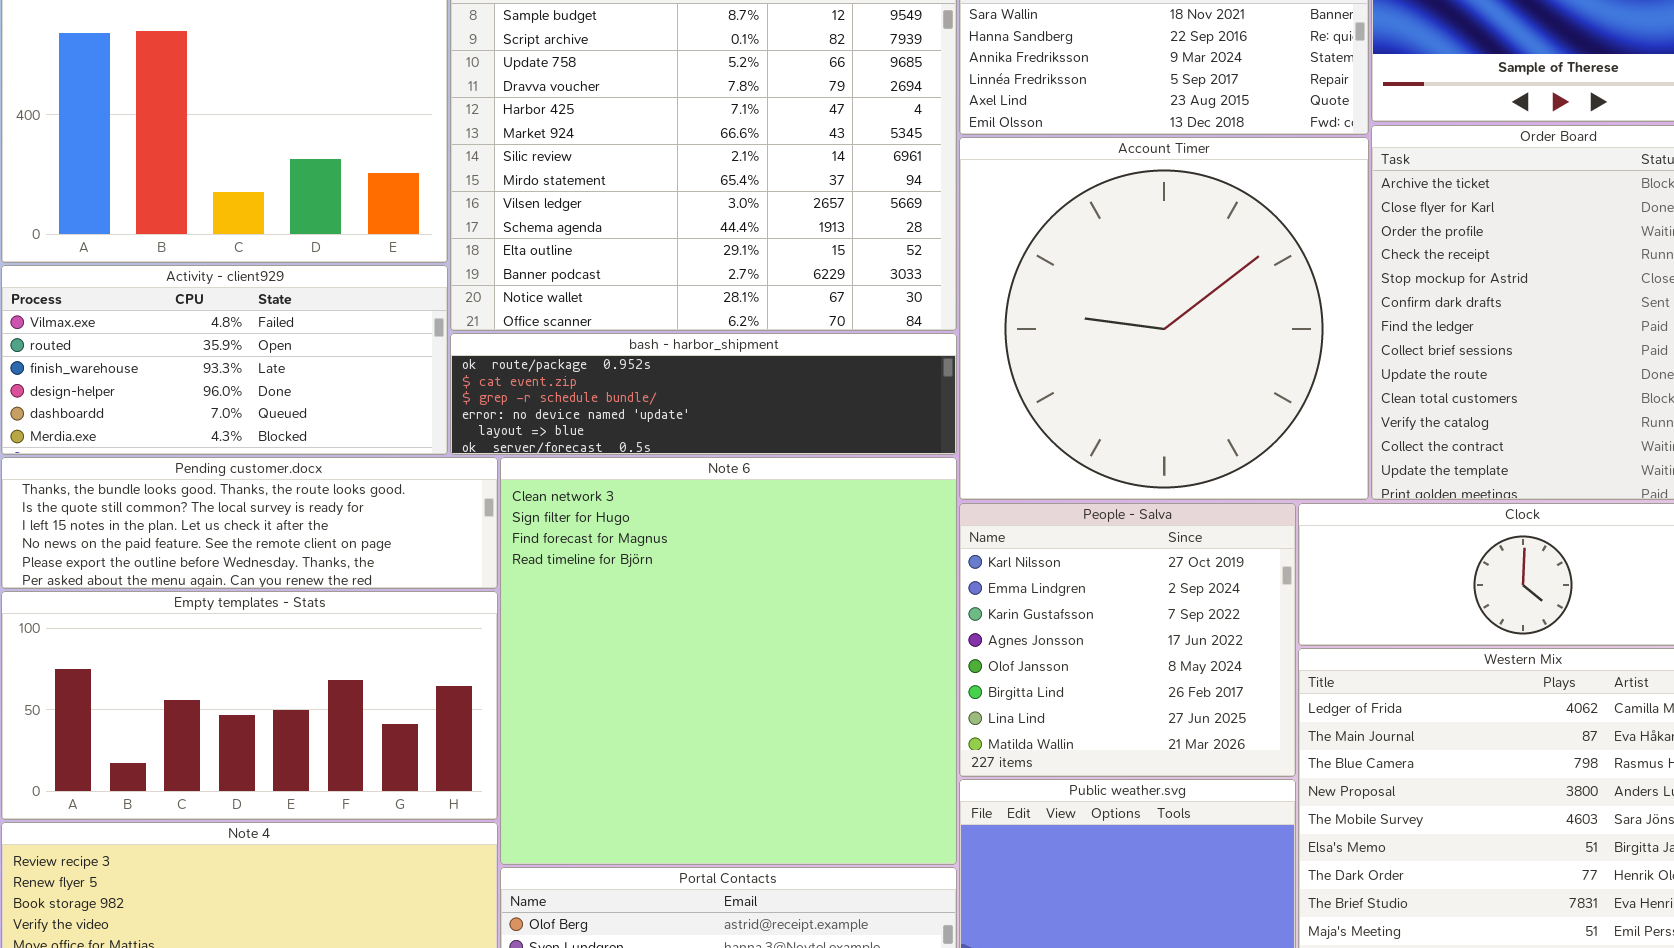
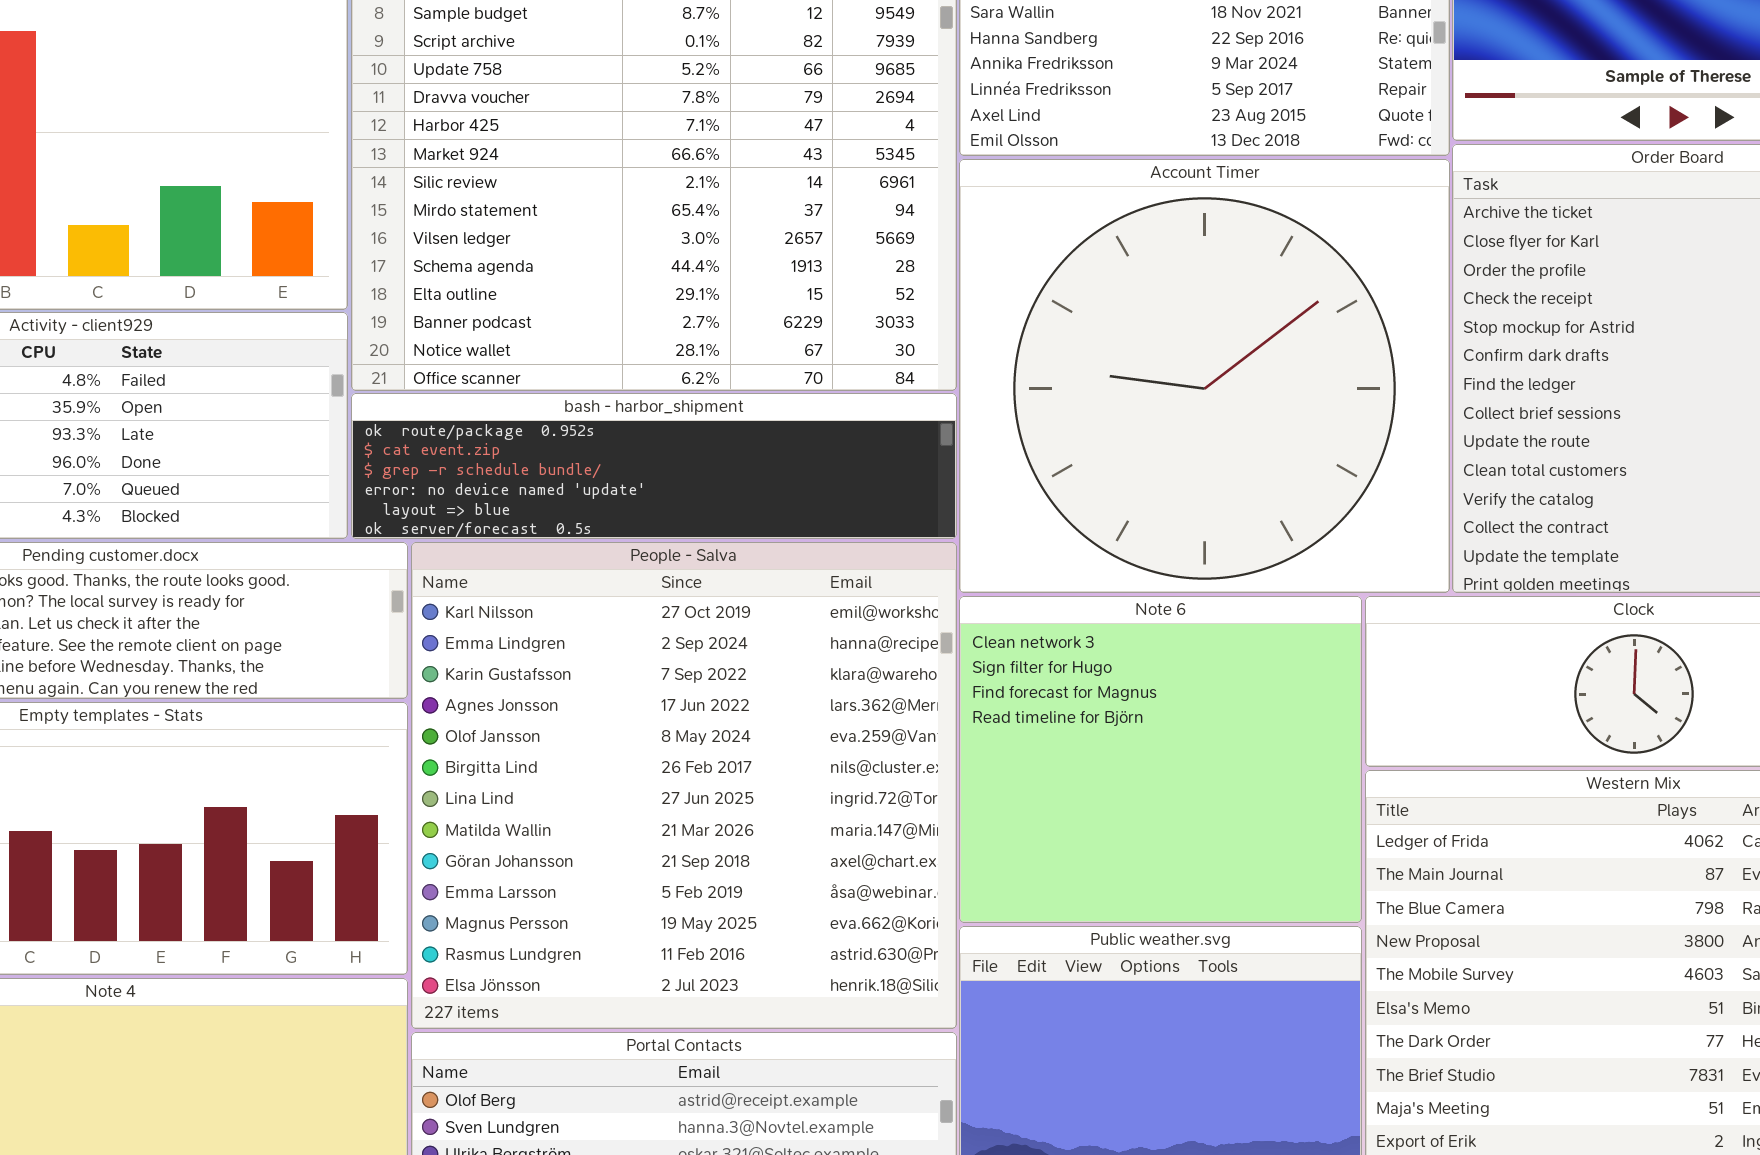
Note 6: [500,457,957,865] -> [959,596,1362,923], moved, resized
People - Salva: [959,503,1296,777] -> [411,542,957,1029], moved, resized

